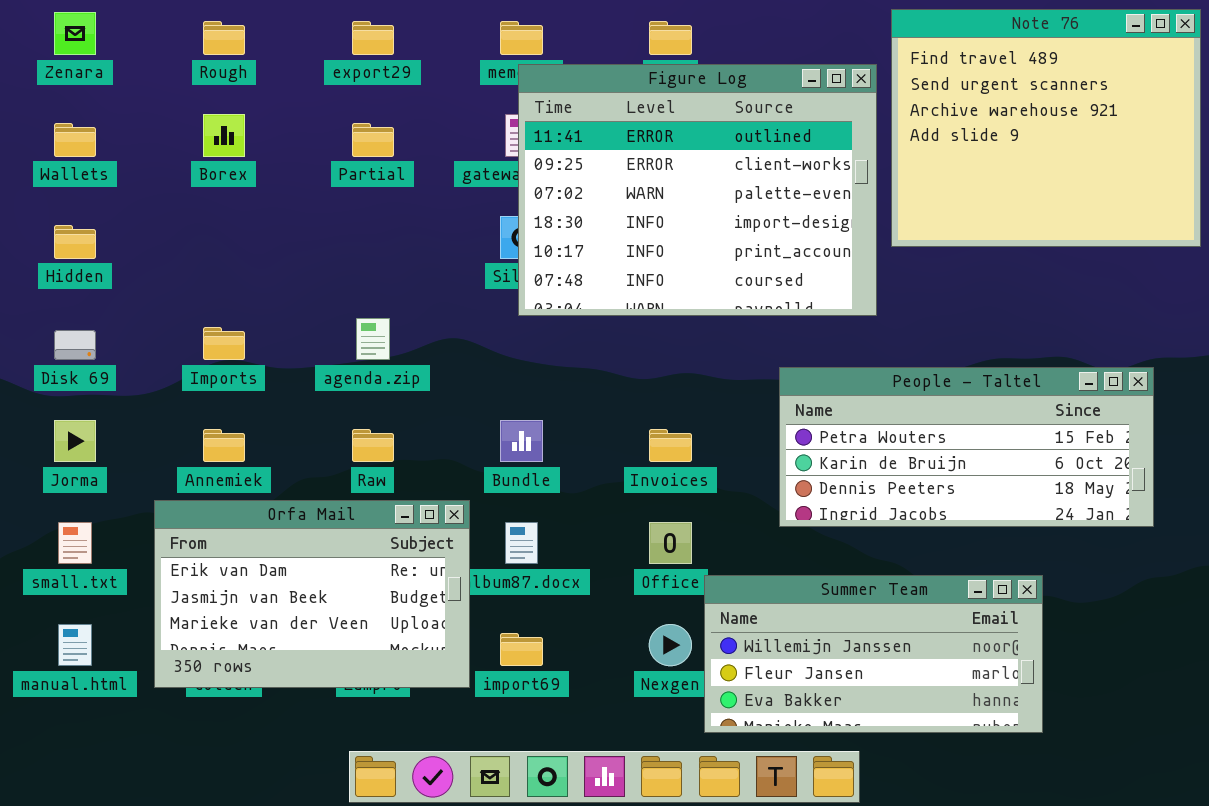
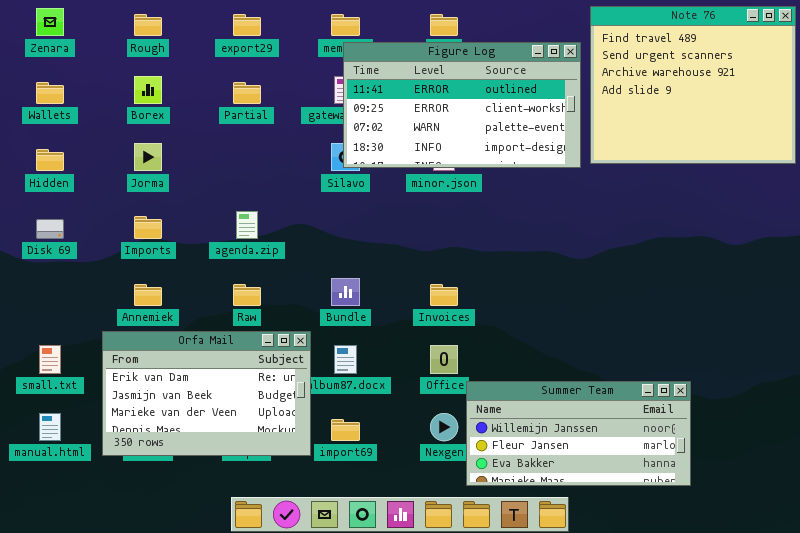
Figure Log: [518,64,877,316] -> [343,42,581,168], resized
People - Taltel: [779,367,1154,527] -> none, closed
Jorma: [54,420,96,462] -> [134,143,162,171], moved

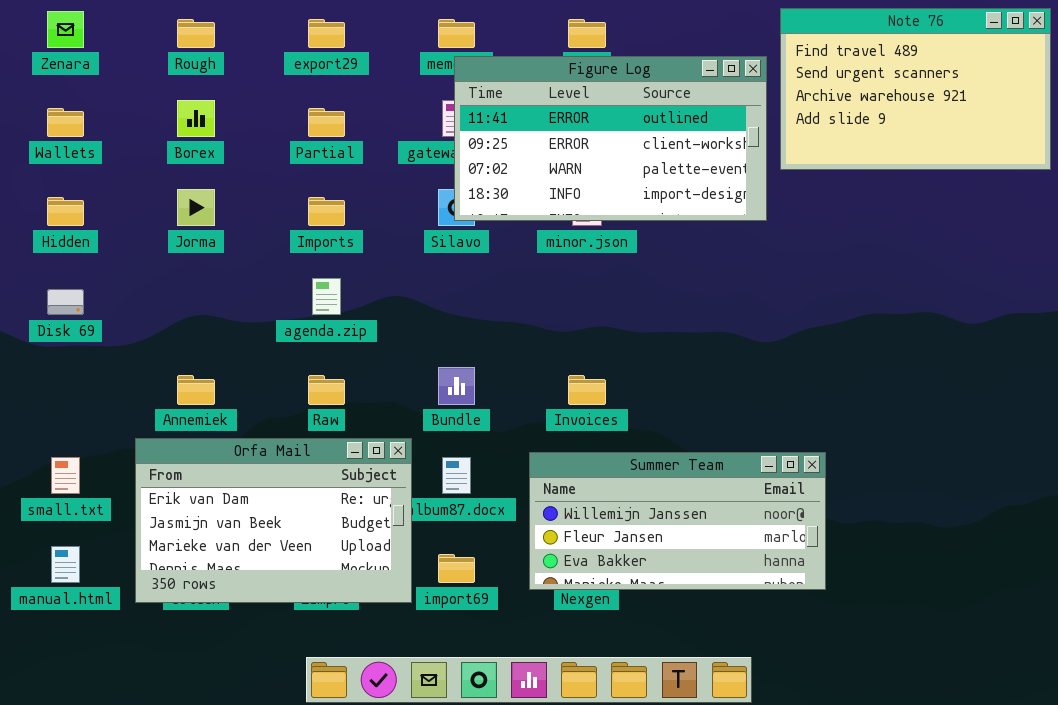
Note 76: [590,6,796,164] -> [780,8,1051,170], resized
Imports: [134,216,162,239] -> [308,197,345,226], moved
Summer Team: [466,381,691,486] -> [529,452,826,590], moved

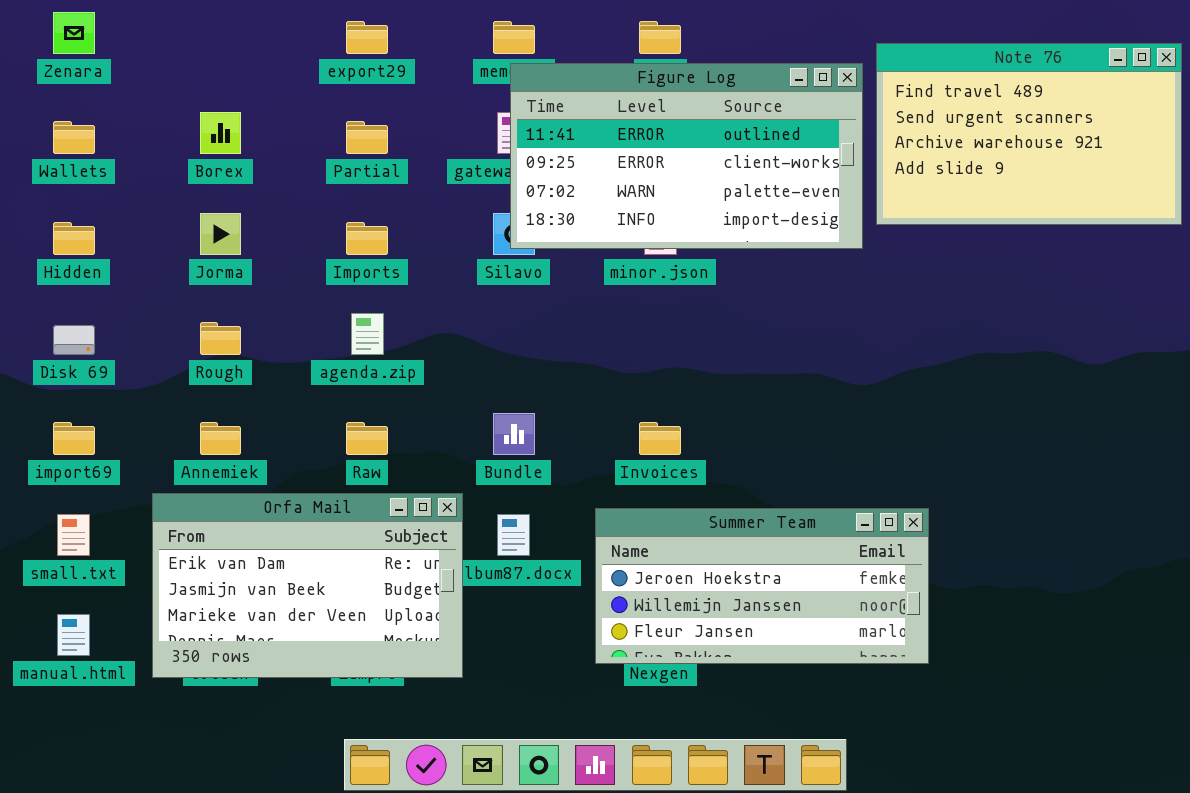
Note 76: [780,8,1051,170] -> [876,43,1182,225], moved
Rough: [177,19,215,48] -> [200,322,241,355], moved
Summer Team: [529,452,826,590] -> [595,508,929,664], scrolled up 1 row
import69: [438,554,475,583] -> [53,422,95,455], moved

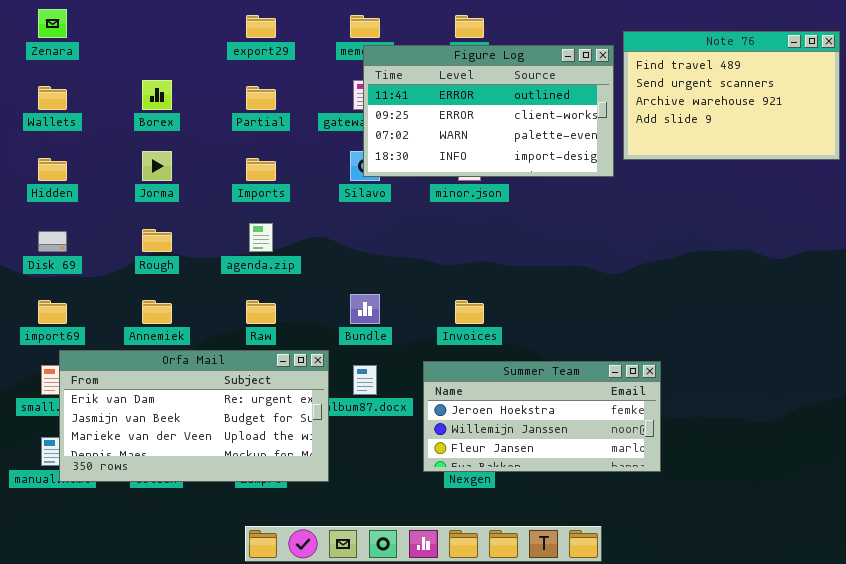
Orfa Mail: [152,493,463,678] -> [59,350,329,482], resized

